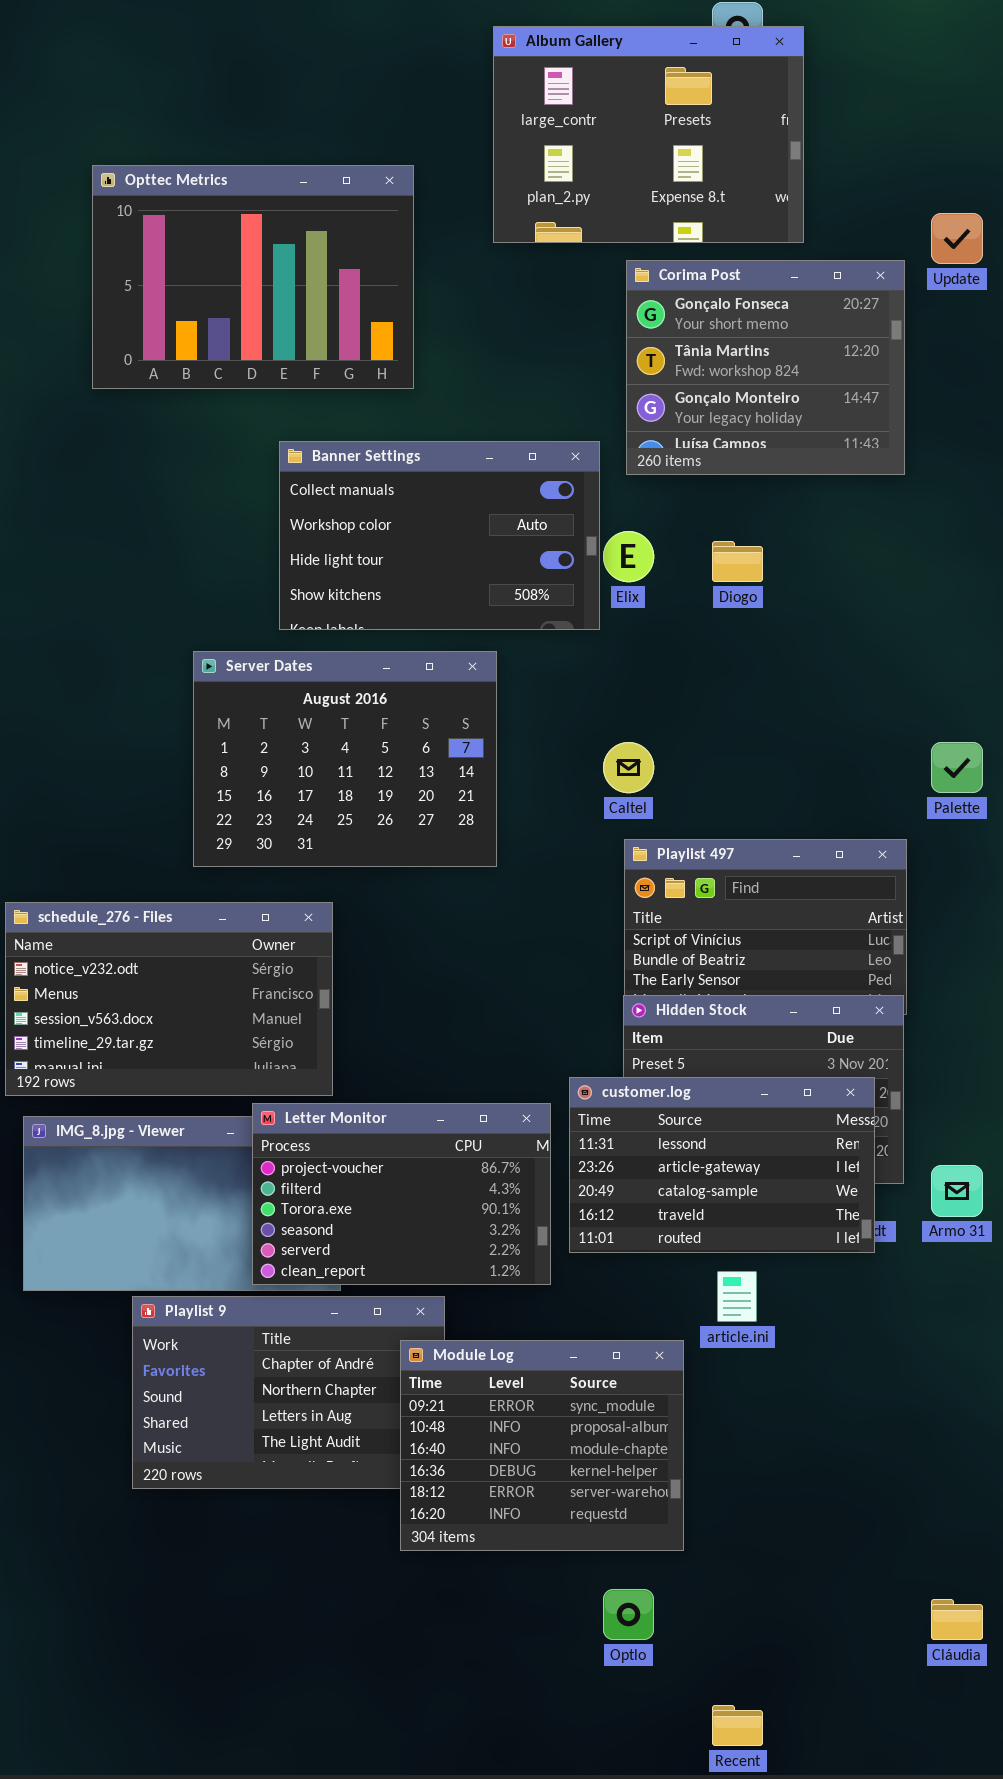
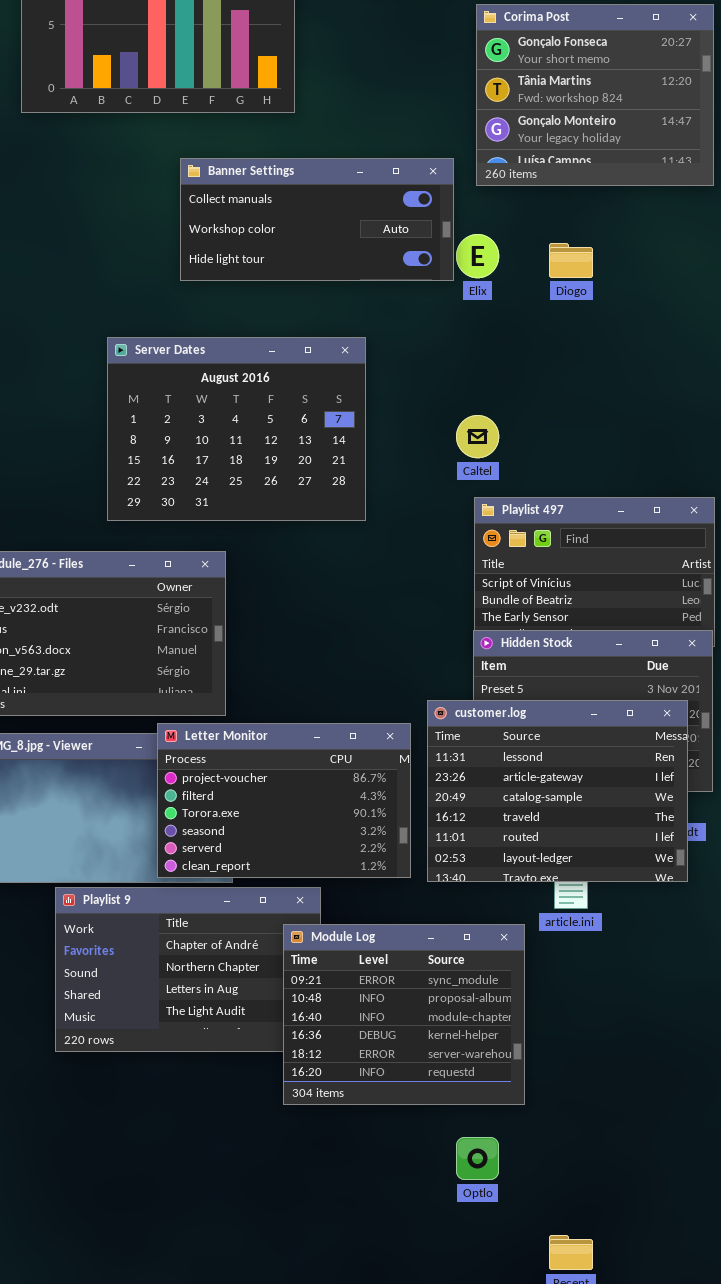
Banner Settings: [279,441,600,630] -> [180,158,454,281], resized
customer.log: [569,1077,875,1253] -> [427,700,688,882], resized

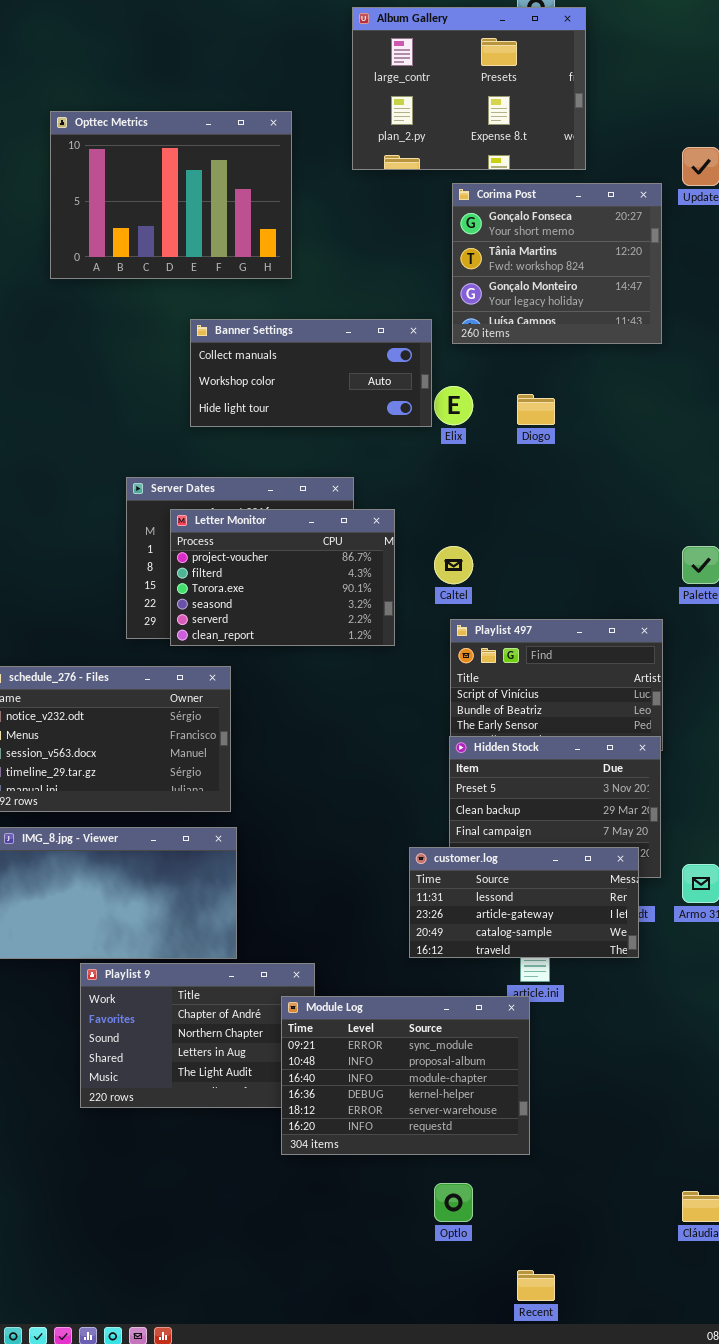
customer.log: [427,700,688,882] -> [409,847,639,958], resized
Letter Monitor: [157,723,411,878] -> [170,509,395,646], moved
Module Log: [283,924,525,1105] -> [281,996,530,1155], resized

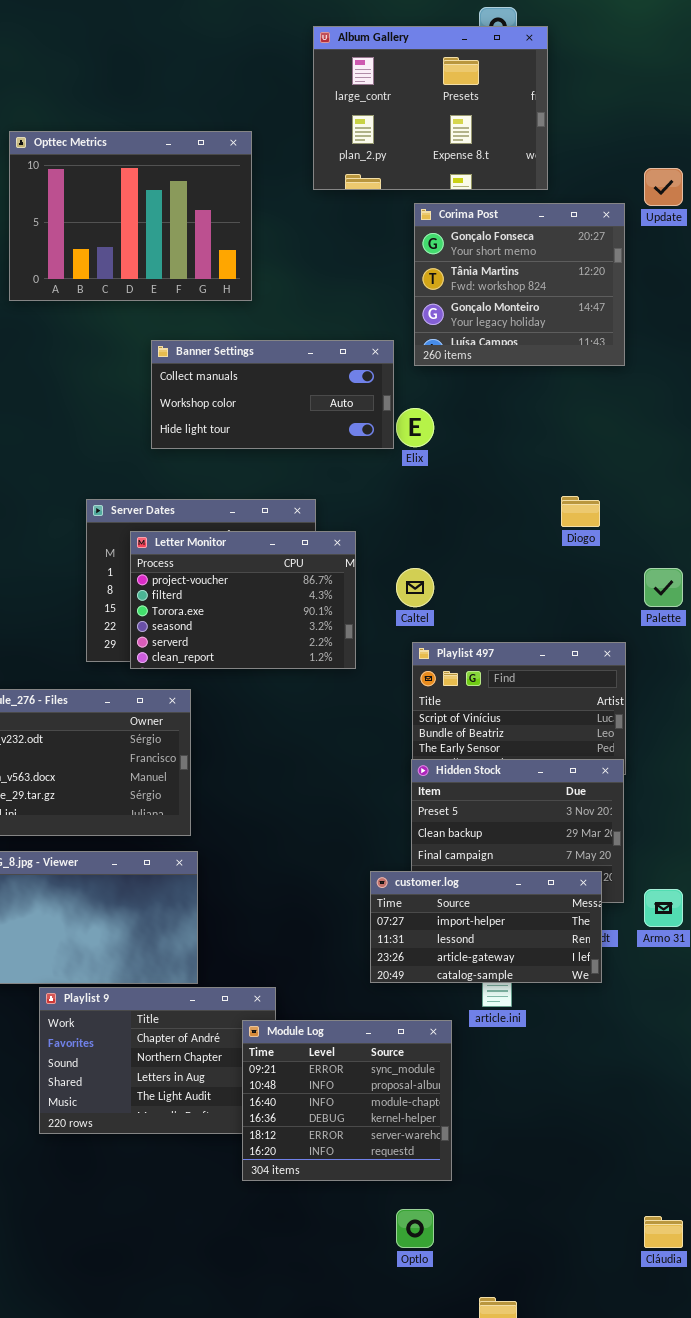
Diogo: [517,394,555,425] -> [561,496,600,527], moved
customer.log: [409,847,639,958] -> [370,871,602,983], scrolled up 1 row
Module Log: [281,996,530,1155] -> [242,1020,452,1181], resized

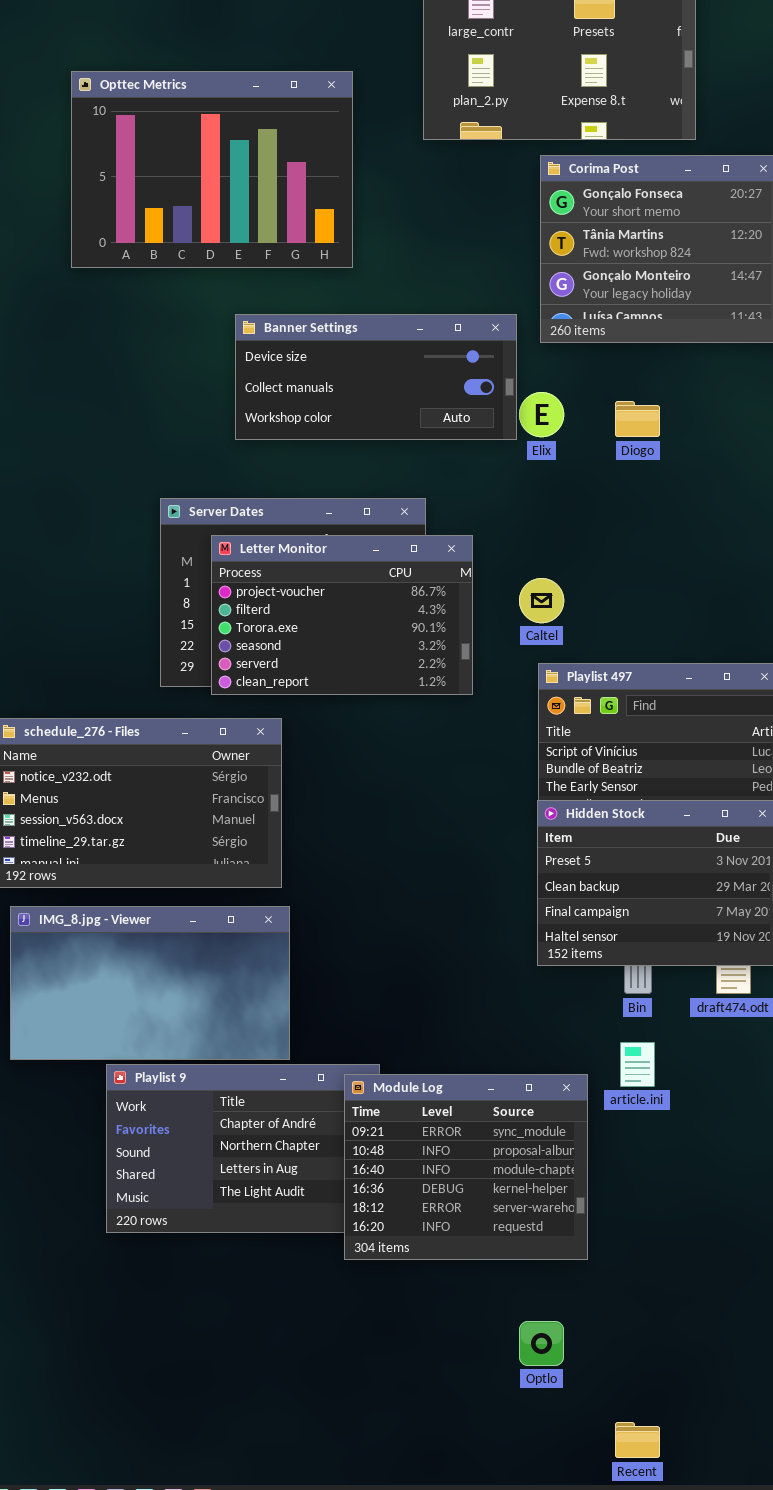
Banner Settings: [151,340,394,449] -> [235,314,517,440], scrolled up 1 row
Diogo: [561,496,600,527] -> [615,401,660,437], moved
customer.log: [370,871,602,983] -> none, closed
Module Log: [242,1020,452,1181] -> [344,1074,588,1260], moved

